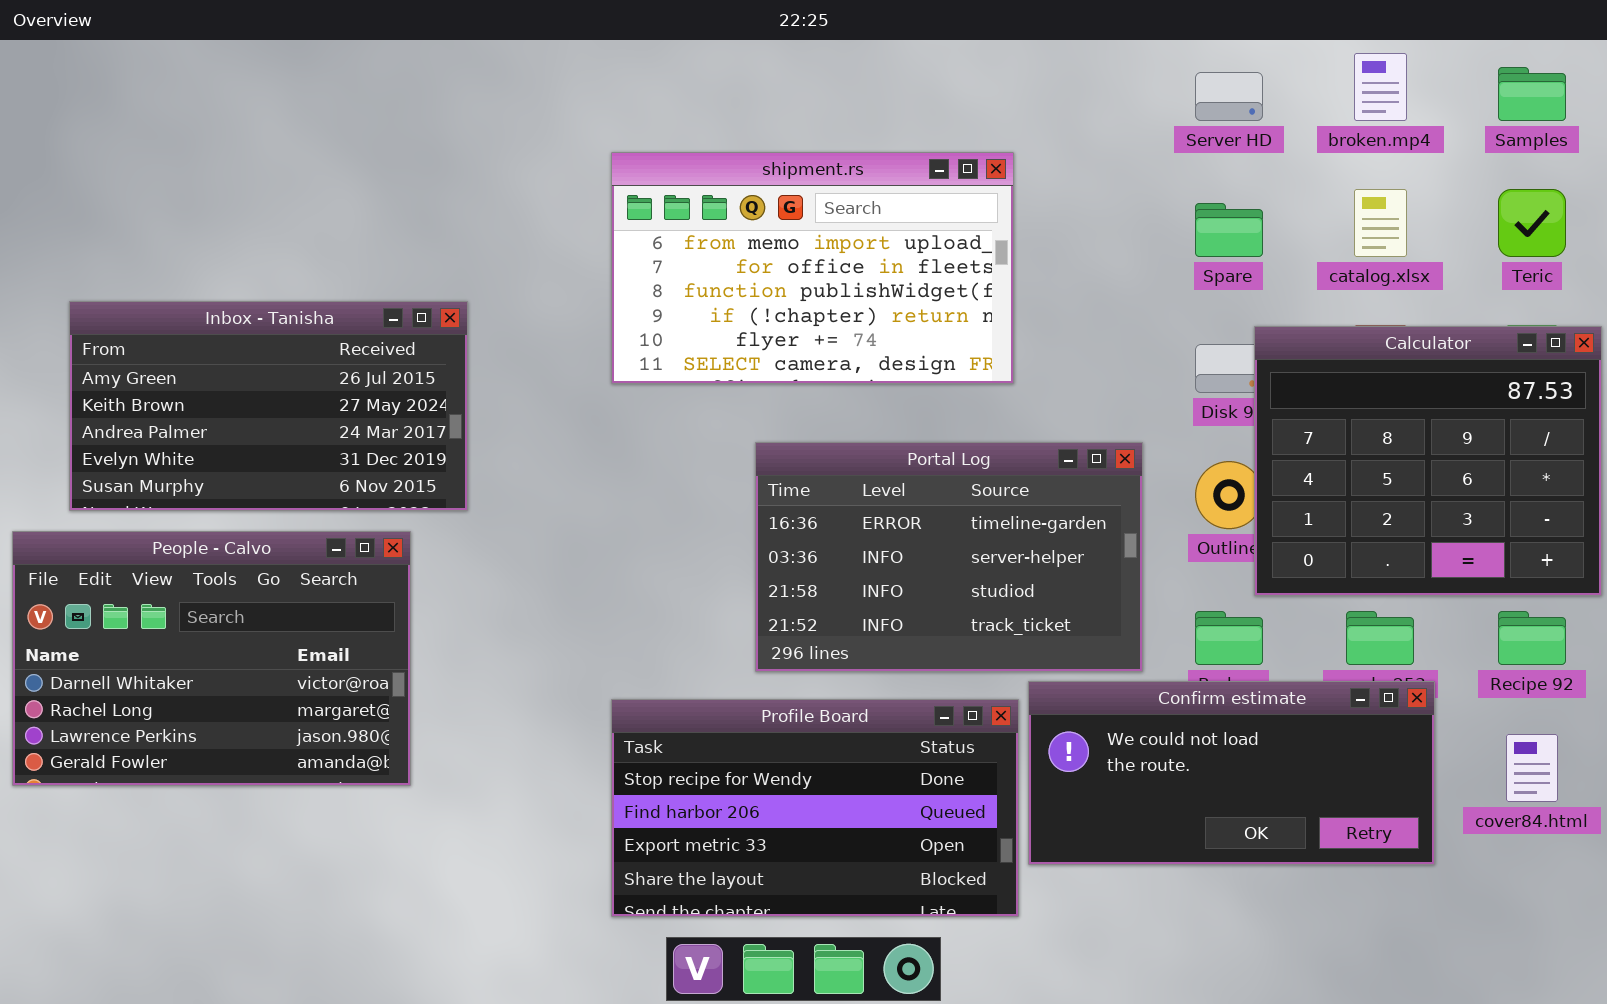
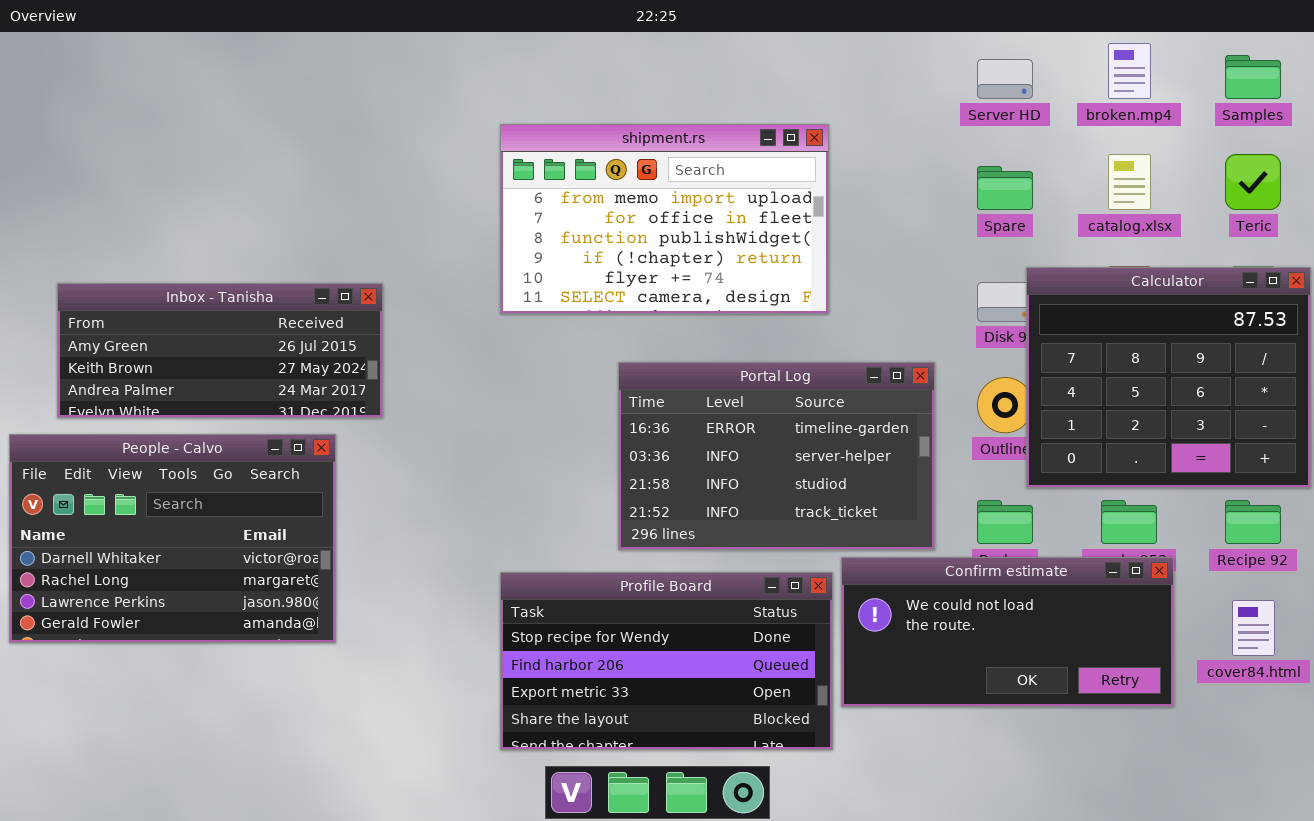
Inbox - Tanisha: [69,301,468,511] -> [57,283,383,418], resized

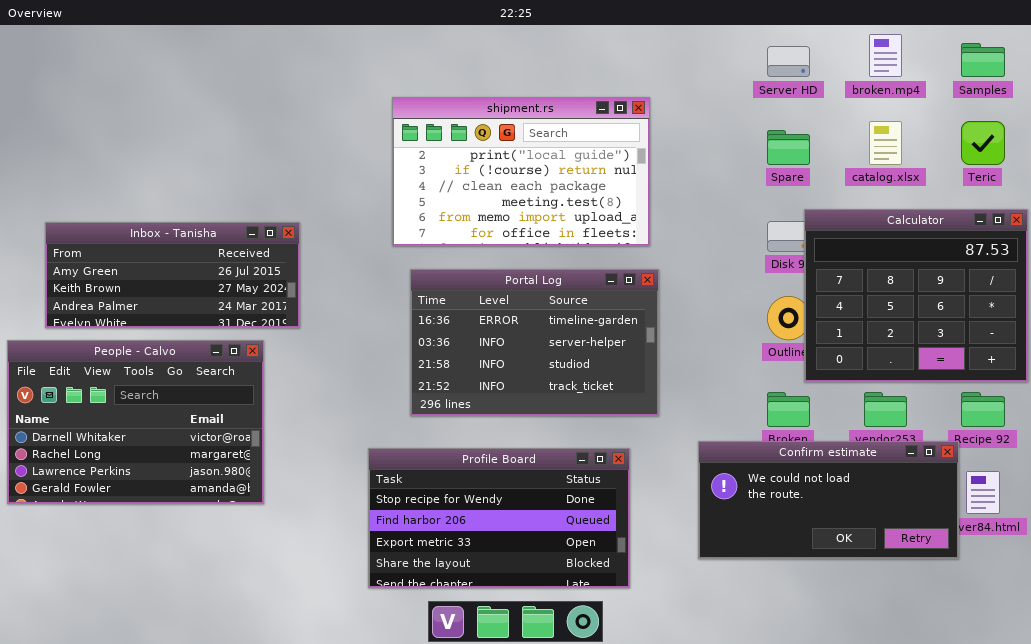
shipment.rs: [500,124,829,314] -> [392,97,650,246], scrolled up 4 rows
Portal Log: [618,362,935,550] -> [410,269,659,416], moved
Confirm estimate: [841,557,1174,707] -> [698,441,959,559], moved
Profile Board: [500,572,833,750] -> [368,448,630,588], moved

